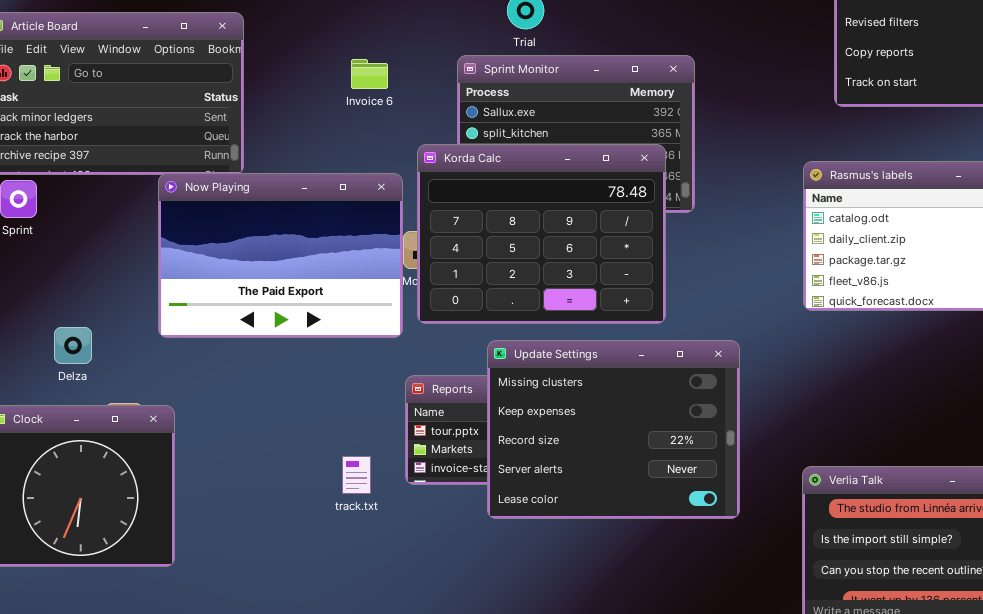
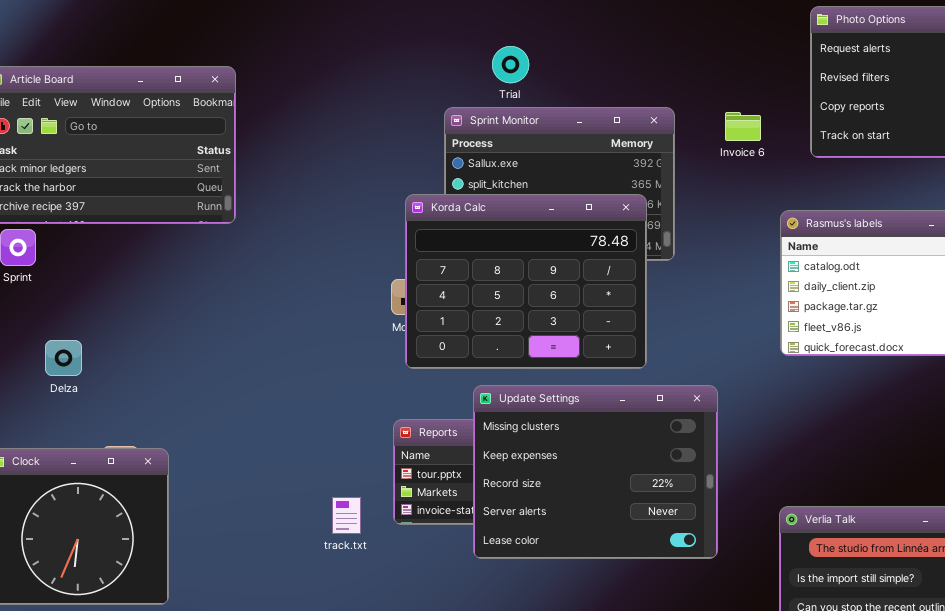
Invoice 6: [351,59,388,89] -> [725,112,761,141], moved
Now Playing: [158,173,403,338] -> none, closed
Delza: [54,327,92,364] -> [45,340,82,376], moved

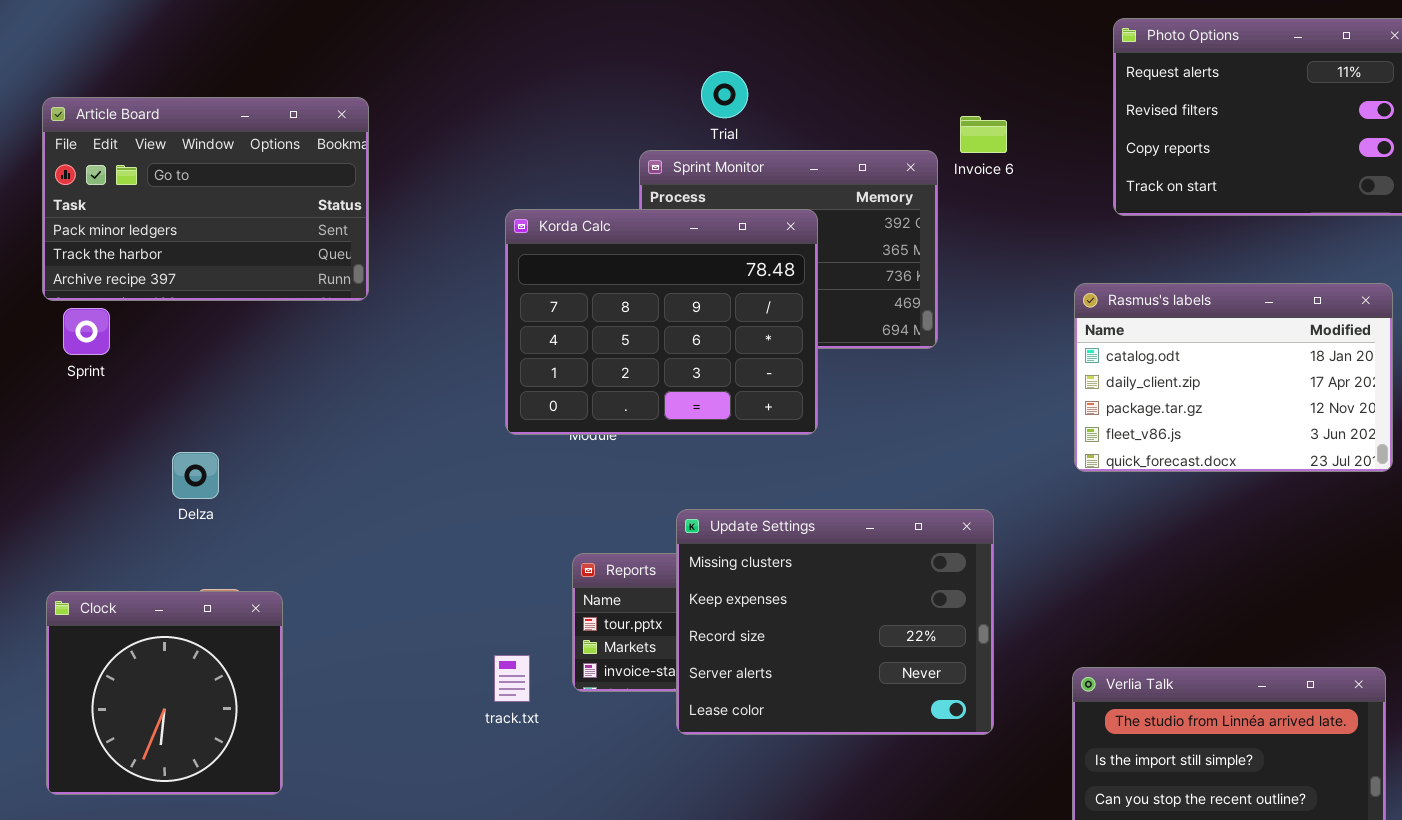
Invoice 6: [725,112,761,141] -> [960,116,1007,153], moved
Korda Calc: [405,194,647,369] -> [505,209,818,435], moved
Delza: [45,340,82,376] -> [172,452,219,499], moved

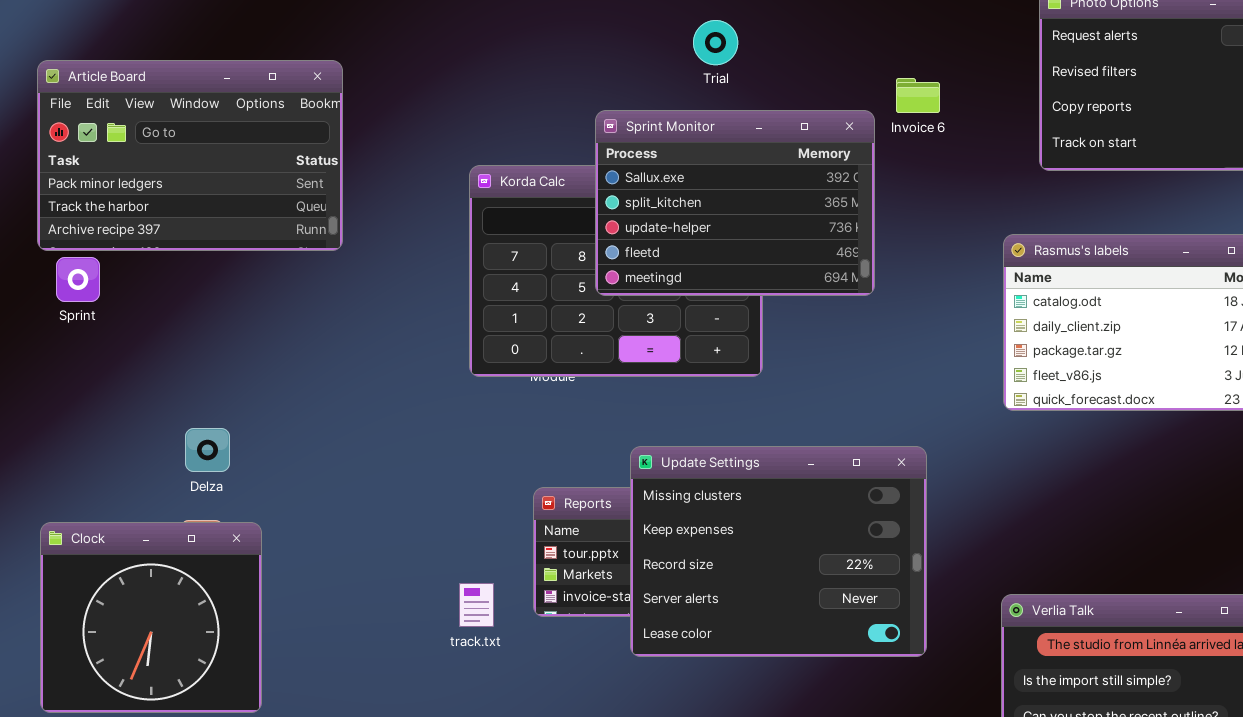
Trial: [701,71,748,118] -> [693,20,738,65], moved
Sprint Monitor: [639,150,938,349] -> [595,110,875,296], raised
Delza: [172,452,219,499] -> [185,428,230,472], moved

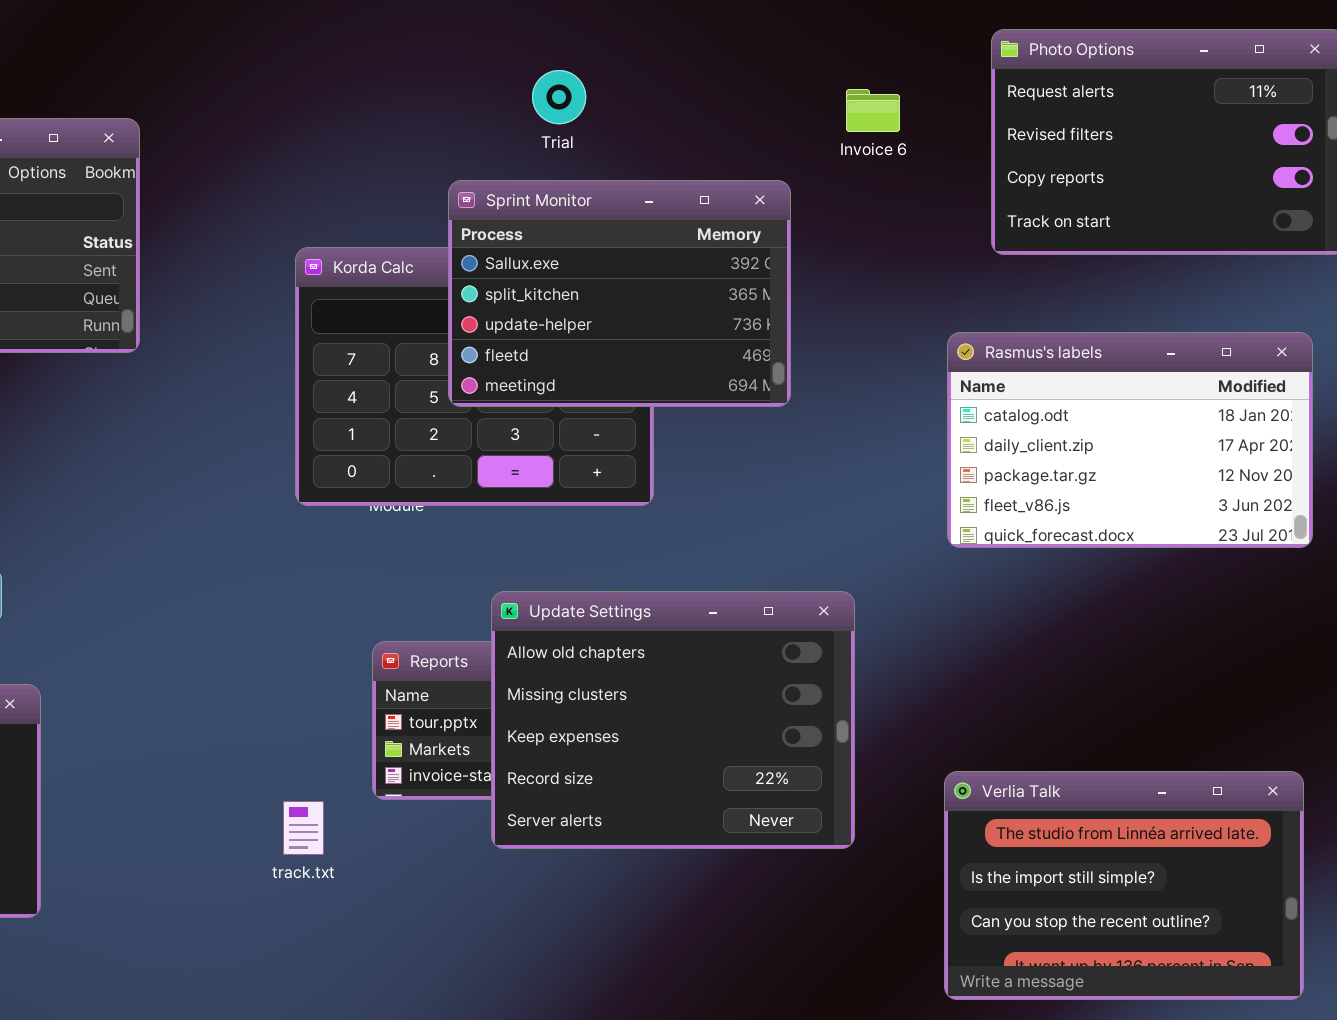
Trial: [693,20,738,65] -> [532,70,586,124], moved
Invoice 6: [896,78,940,113] -> [846,89,900,132], moved
Update Settings: [630,446,927,657] -> [491,591,855,849], scrolled up 1 row
track.txt: [459,583,494,627] -> [283,801,324,855], moved

